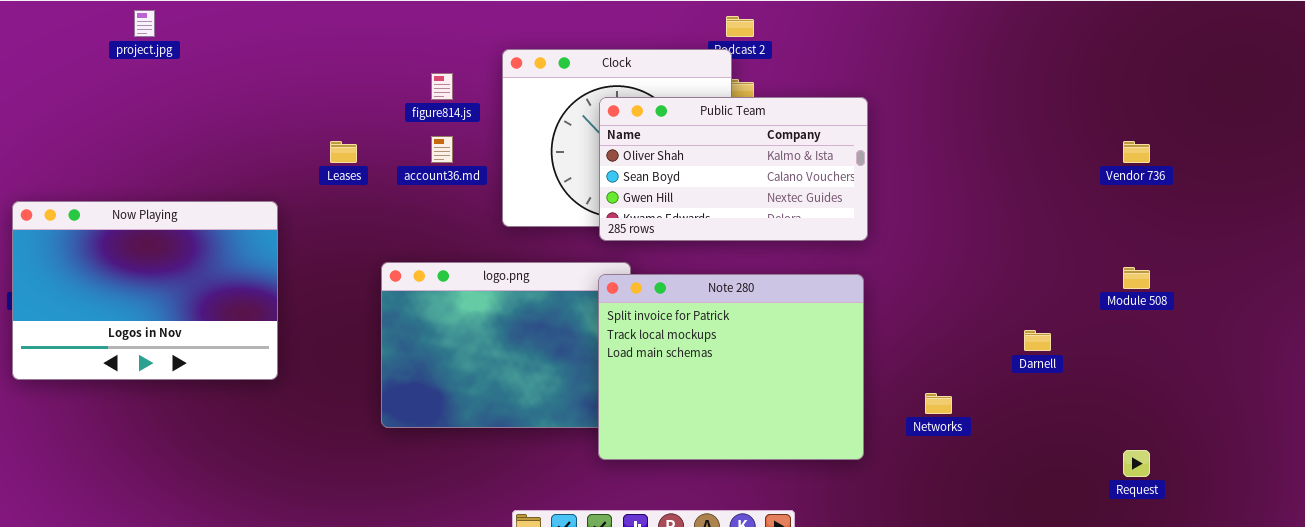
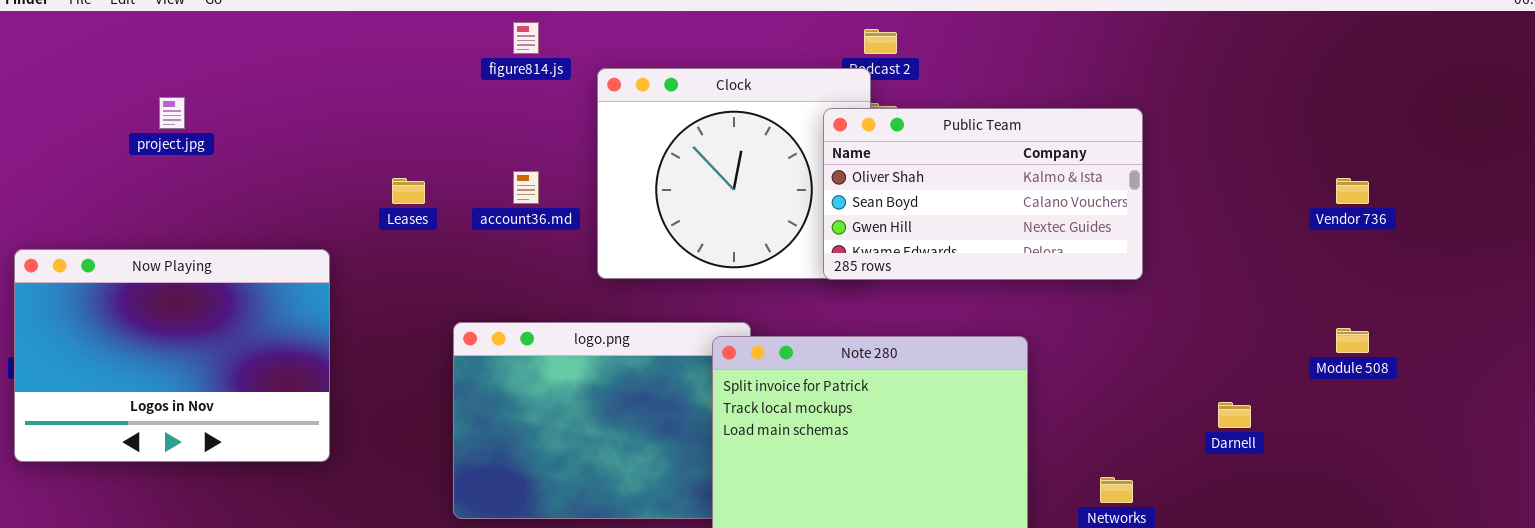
project.jpg: [134,10,155,37] -> [159,97,185,129], moved
figure814.js: [431,73,453,100] -> [513,22,539,54], moved
Public Team: [599,97,868,241] -> [823,108,1143,280], moved

